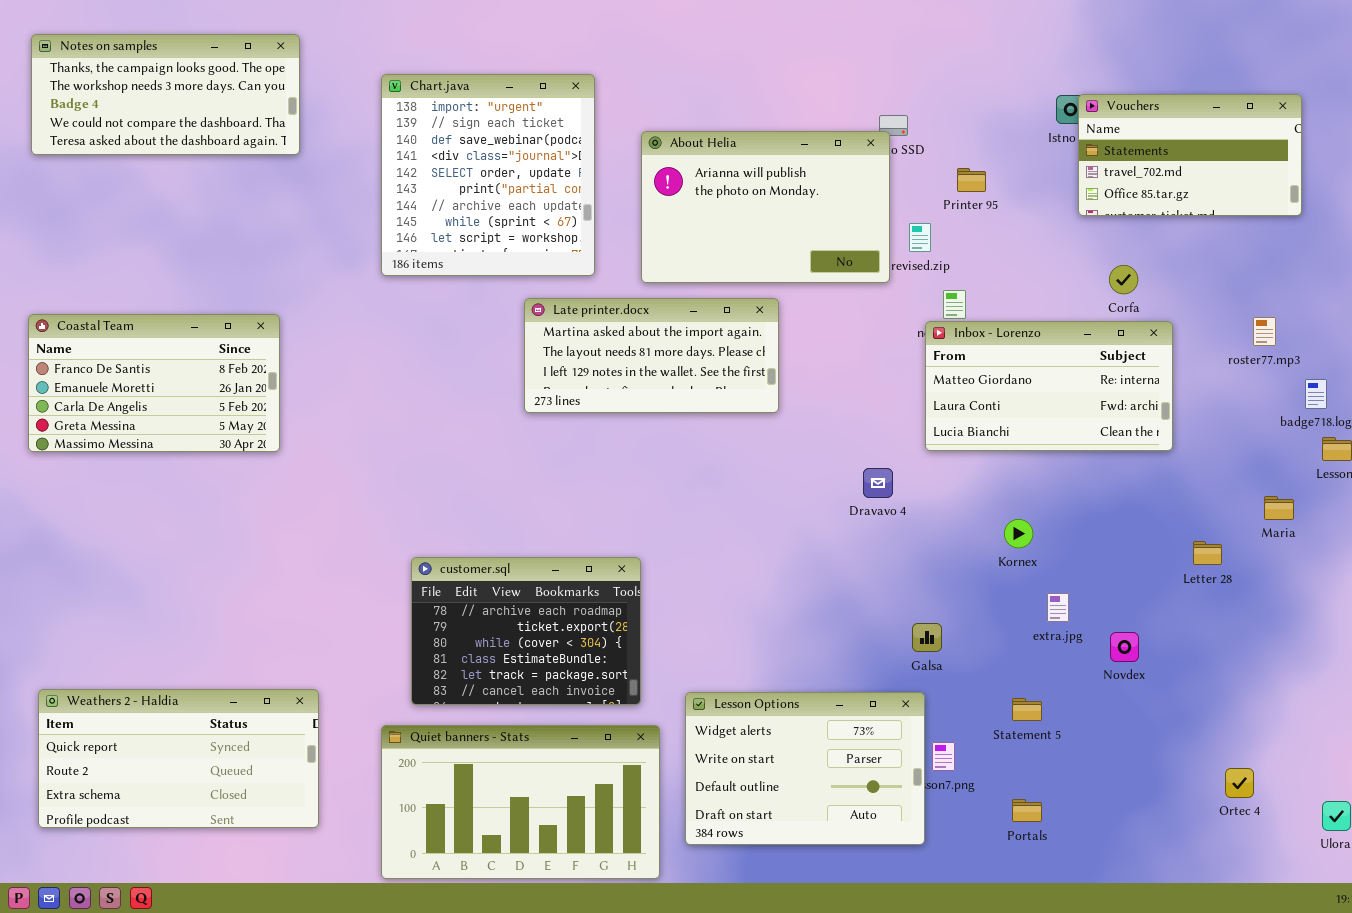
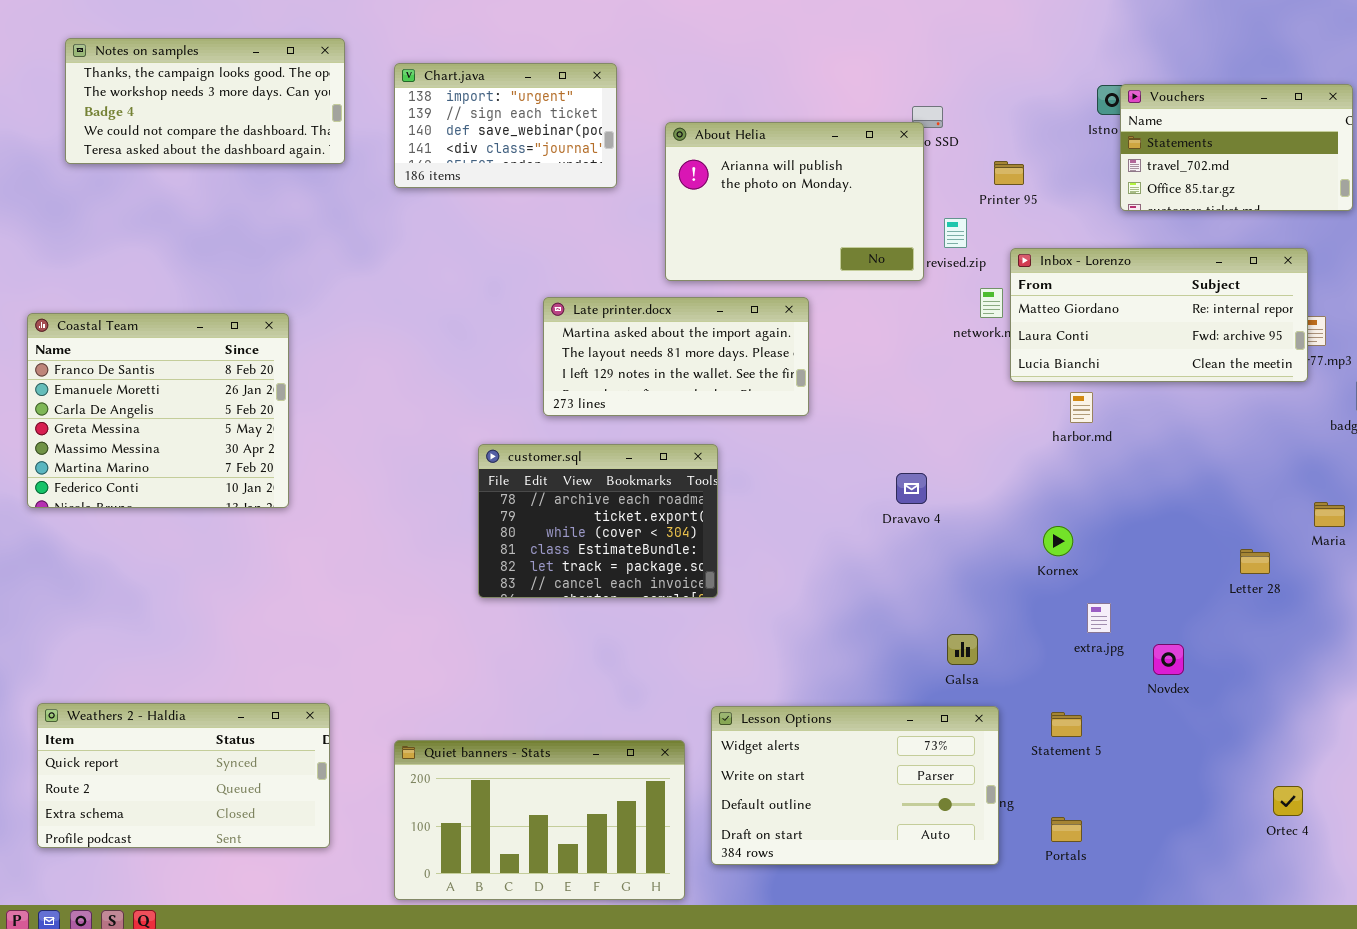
Notes on samples: [31,34,300,155] -> [65,38,345,164], moved
Chart.java: [381,74,595,276] -> [394,63,617,188], resized
Coastal Team: [28,314,280,452] -> [27,313,289,508], resized
Inbox - Lorenzo: [925,321,1173,451] -> [1010,248,1308,382], moved, resized
customer.sql: [411,557,641,705] -> [478,444,718,598], moved
Lesson Options: [685,692,925,845] -> [711,706,999,865], resized

